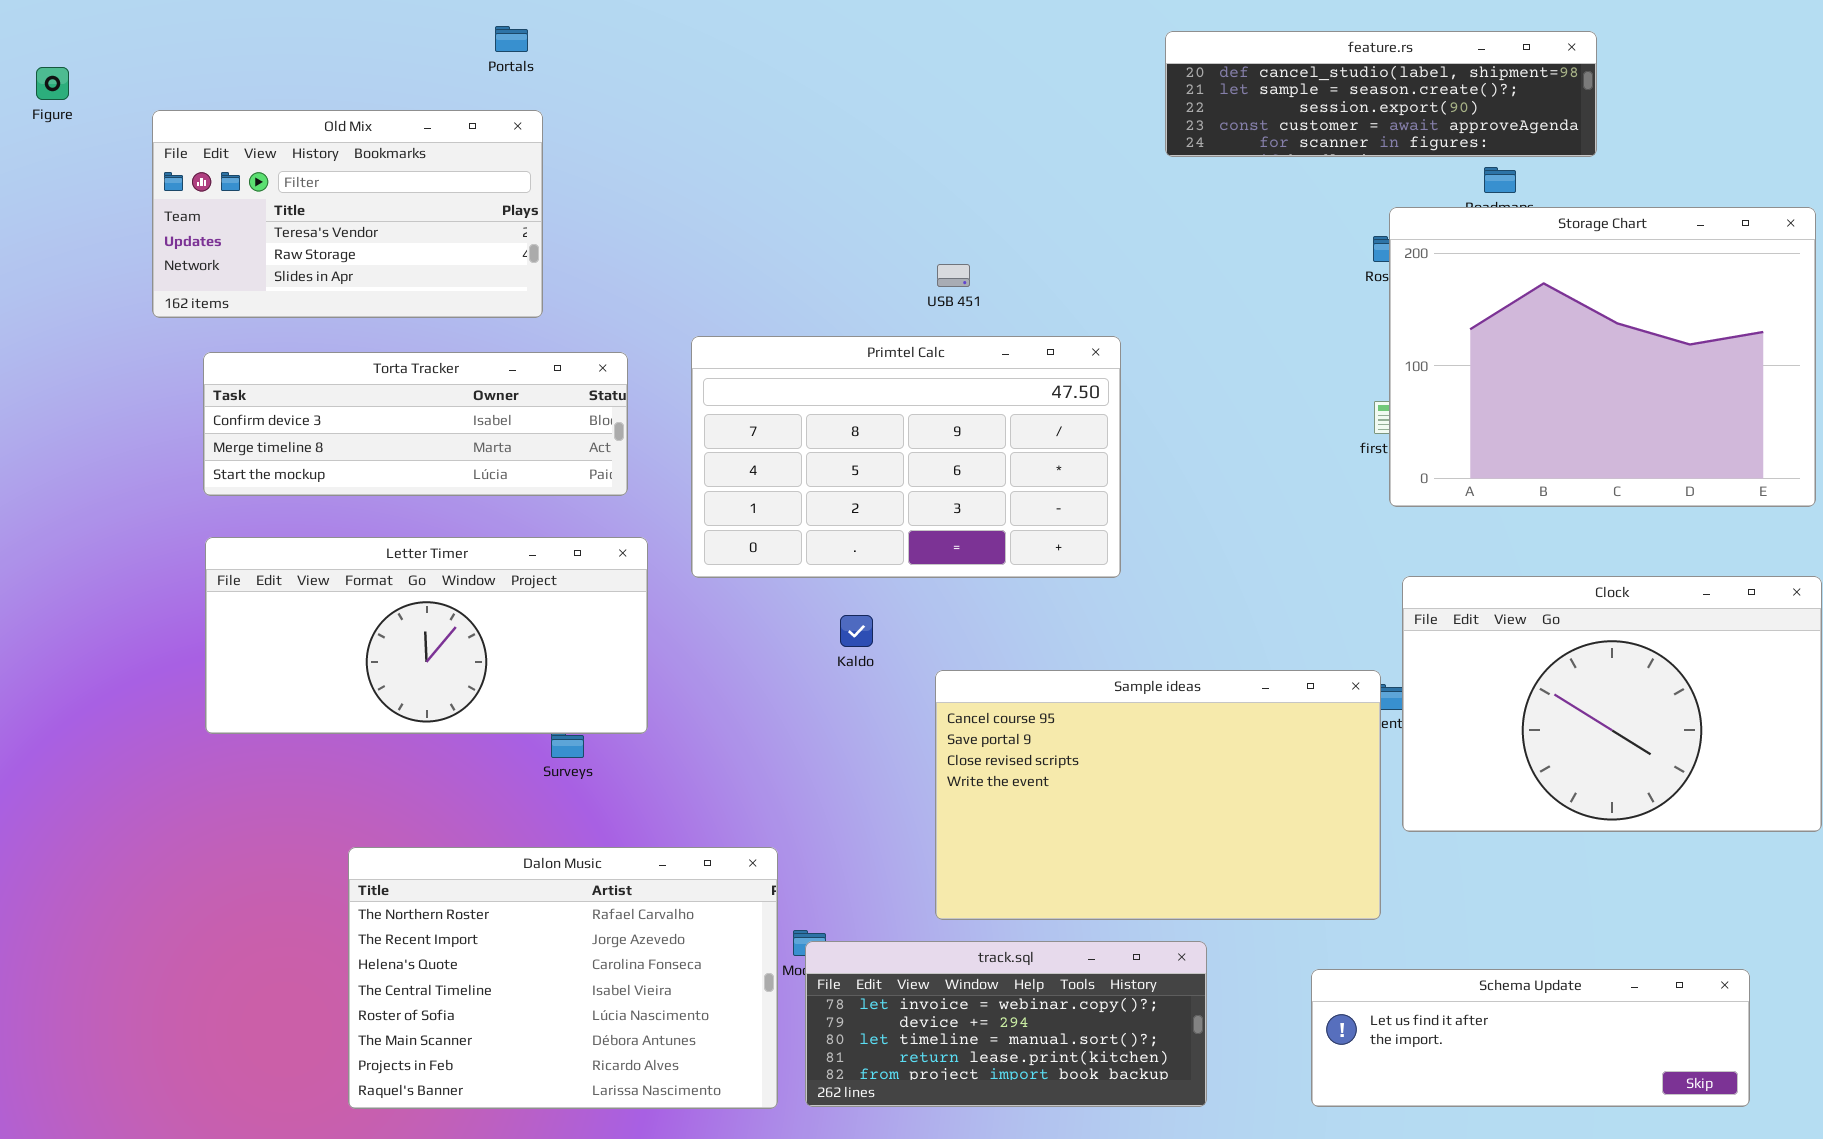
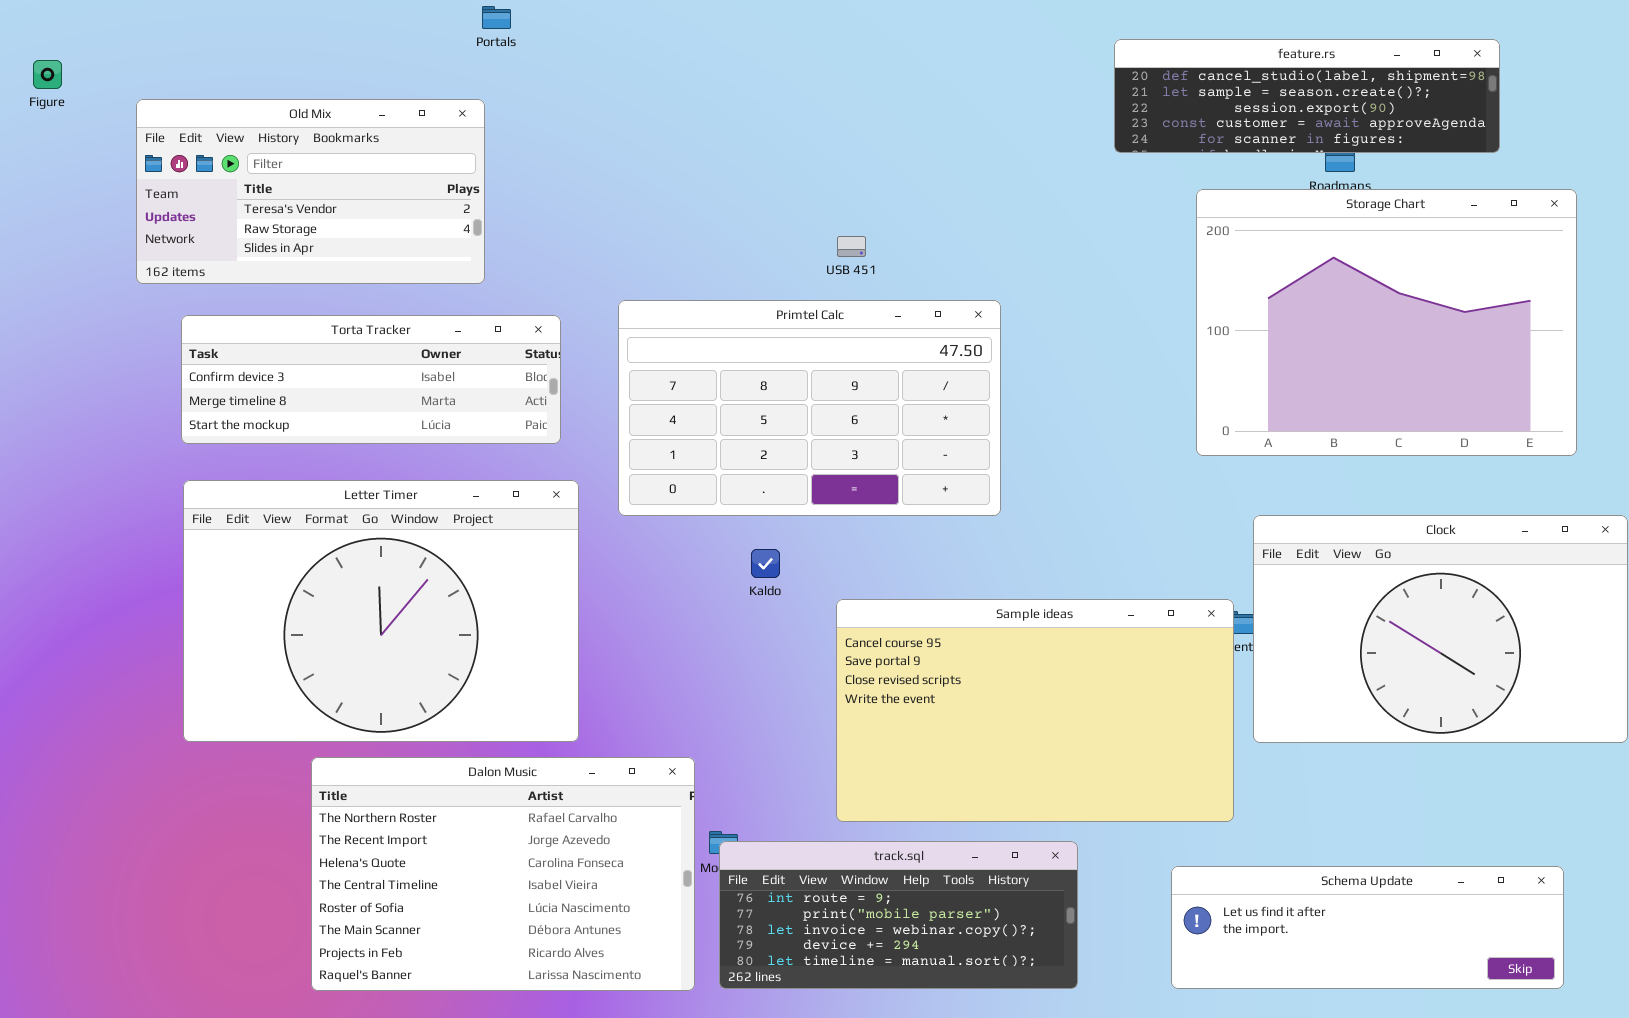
Portals: [495,26,528,52] -> [482,6,511,29], moved
feature.rs: [1165,31,1597,157] -> [1114,39,1500,153], moved
Storage Chart: [1389,207,1816,507] -> [1196,189,1577,456], moved
Letter Timer: [205,537,648,734] -> [183,480,579,742], resized
track.sql: [805,941,1207,1107] -> [719,841,1078,989], scrolled up 2 rows

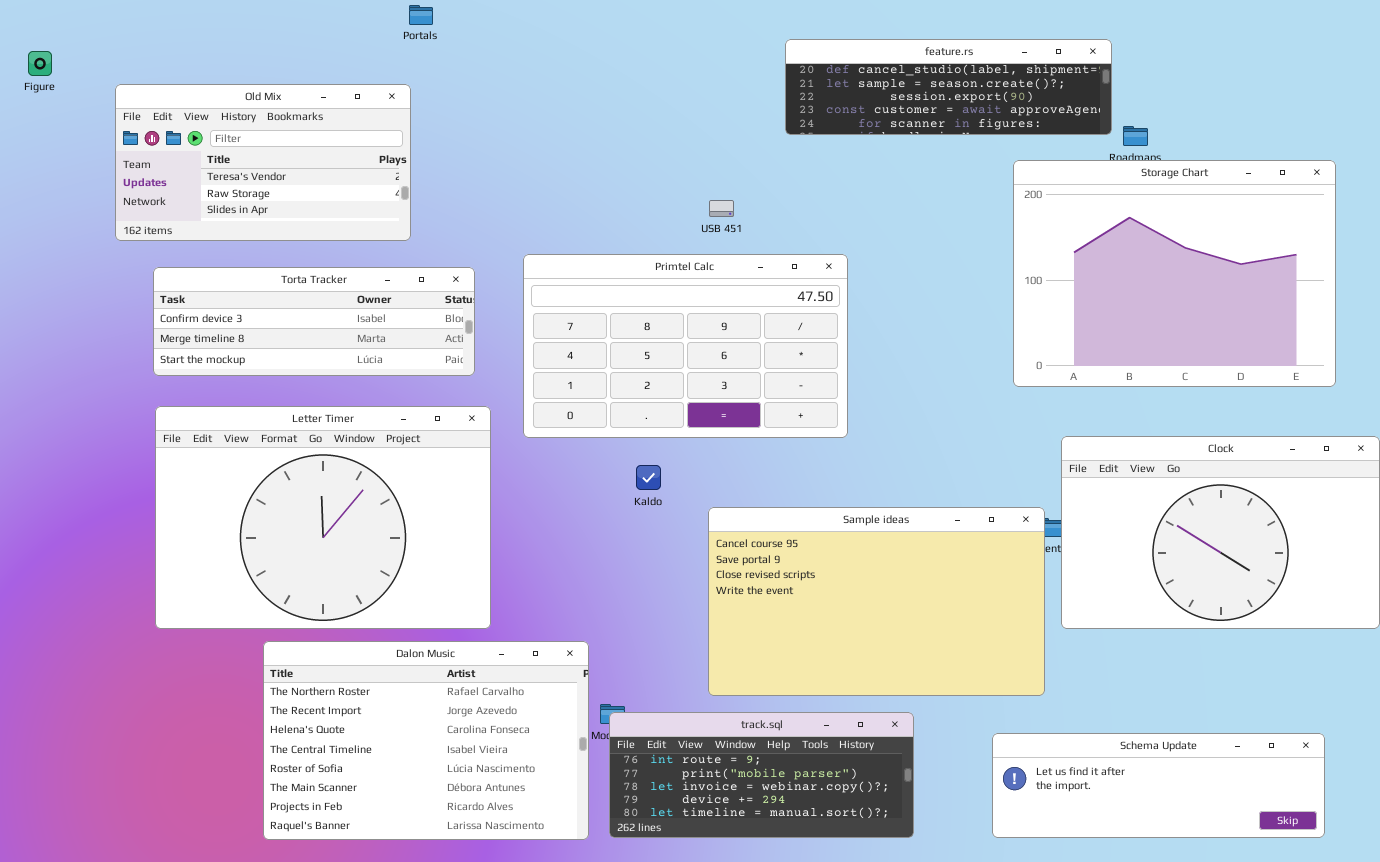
feature.rs: [1114,39,1500,153] -> [785,39,1112,135], moved

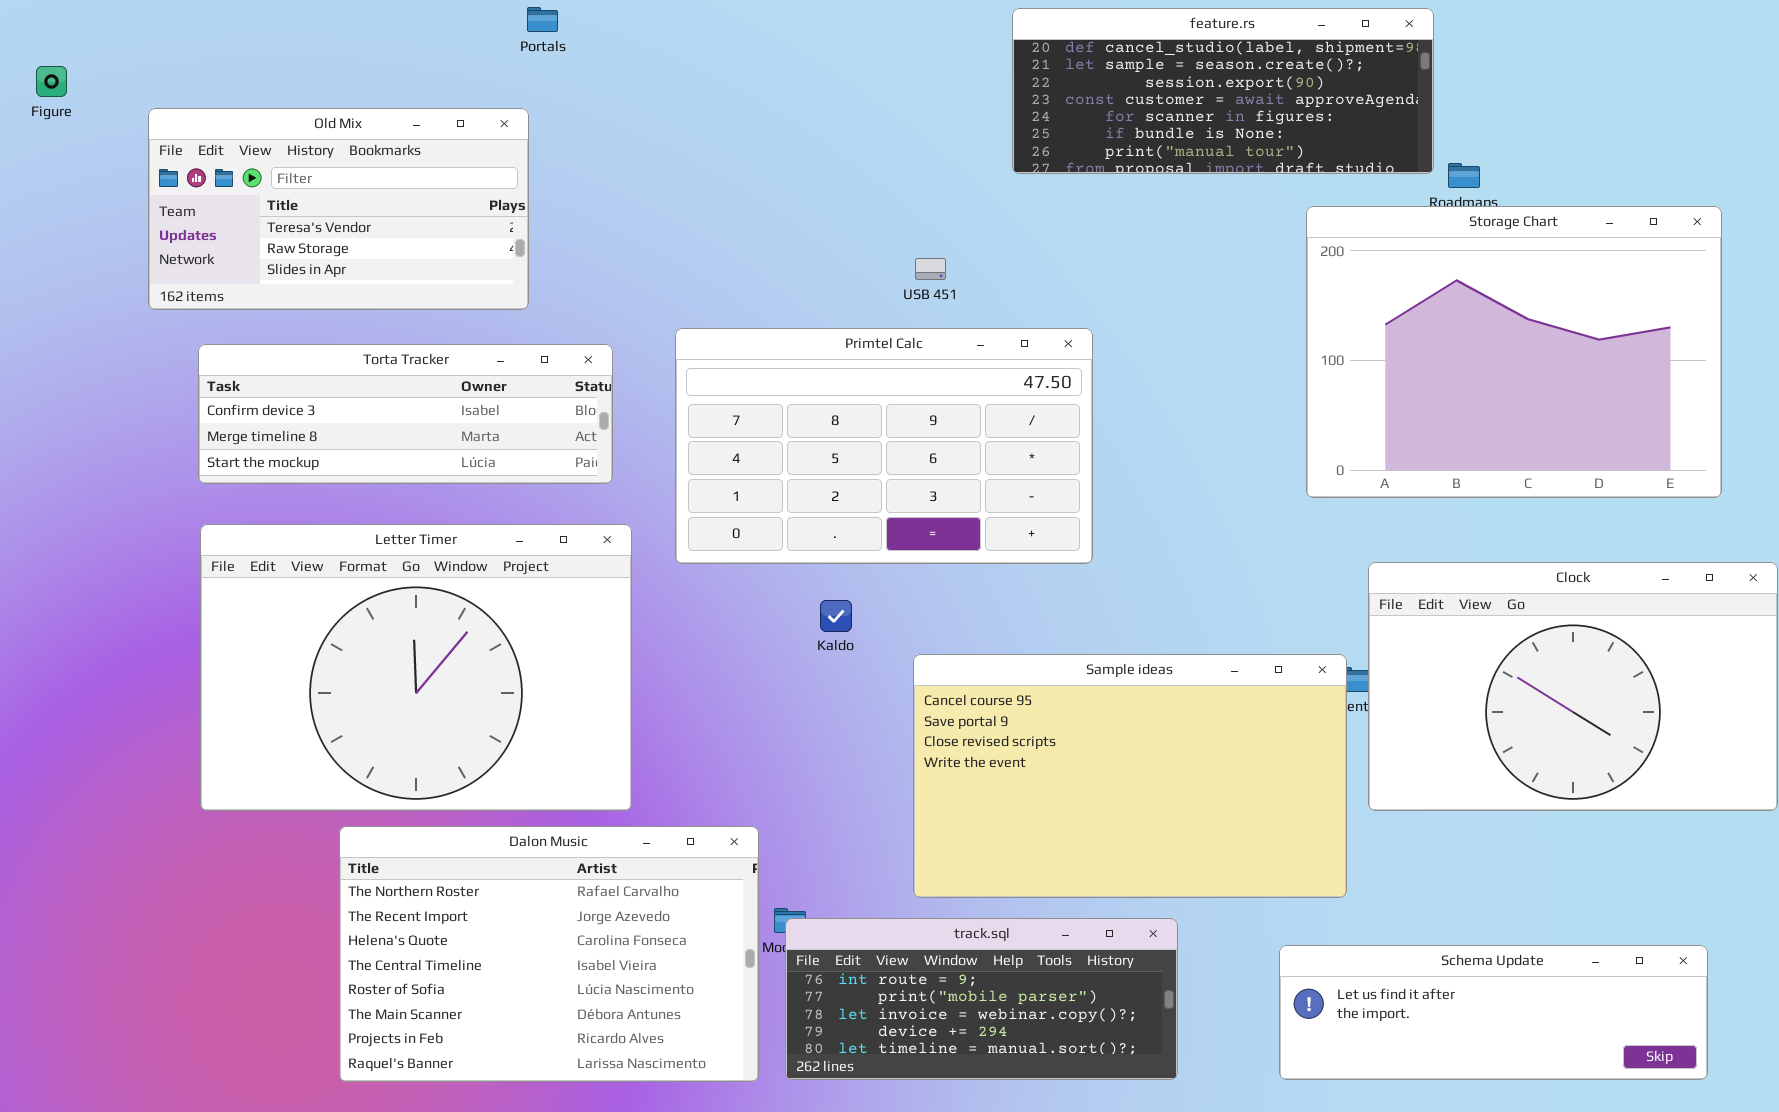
feature.rs: [785,39,1112,135] -> [1012,8,1434,174], resized

